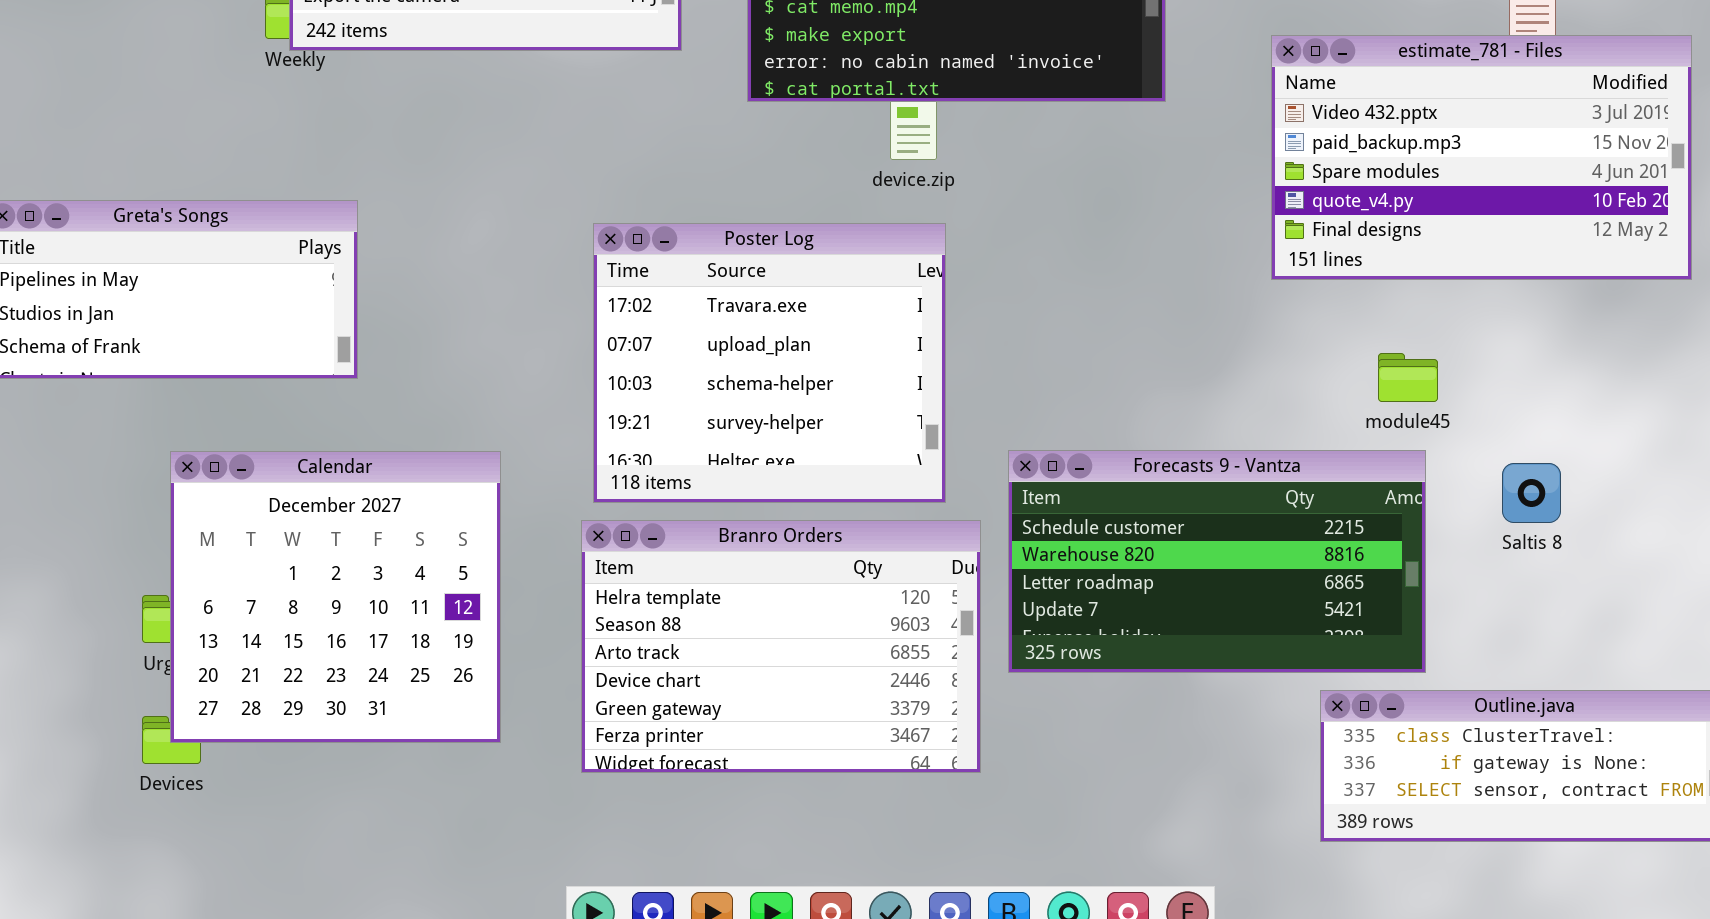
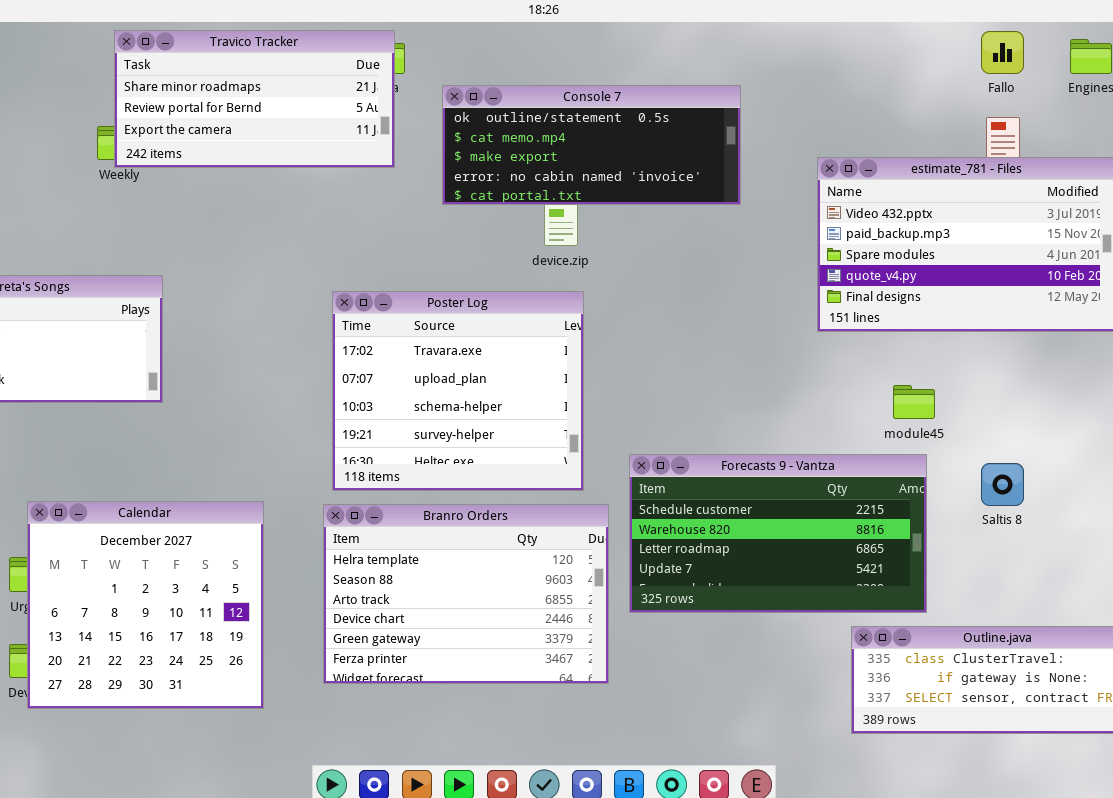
Calendar: [170,451,501,743] -> [27,501,264,709], moved

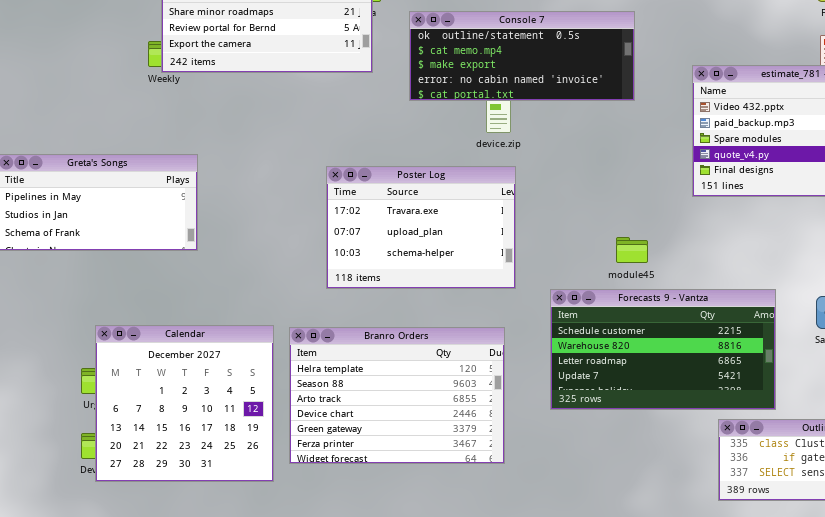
Poster Log: [332,291,584,491] -> [326,166,516,289], resized
module45: [893,385,935,419] -> [616,237,648,263], moved
Branro Orders: [323,504,609,684] -> [289,327,505,464], moved

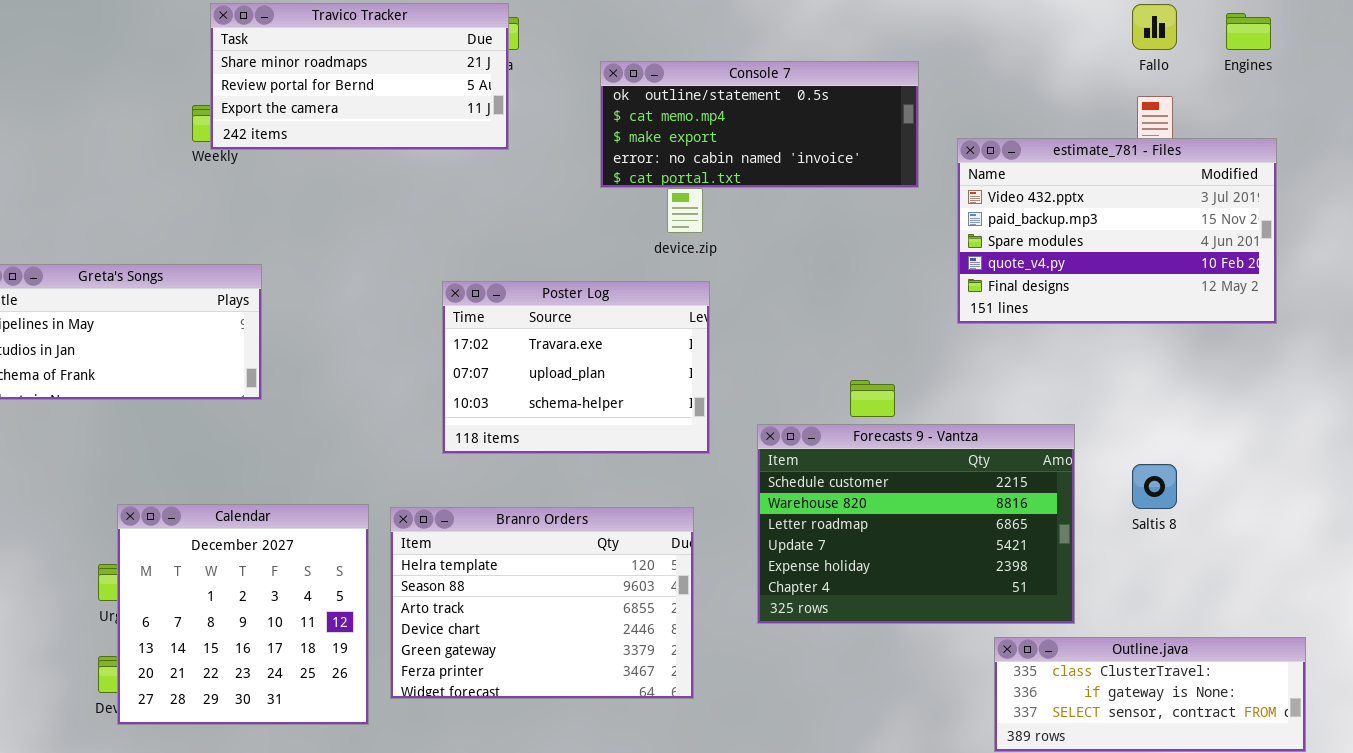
Console 7: [409,11,635,101] -> [600,61,919,188], moved
Forecasts 9 - Vantza: [550,289,776,410] -> [757,424,1075,624], resized

